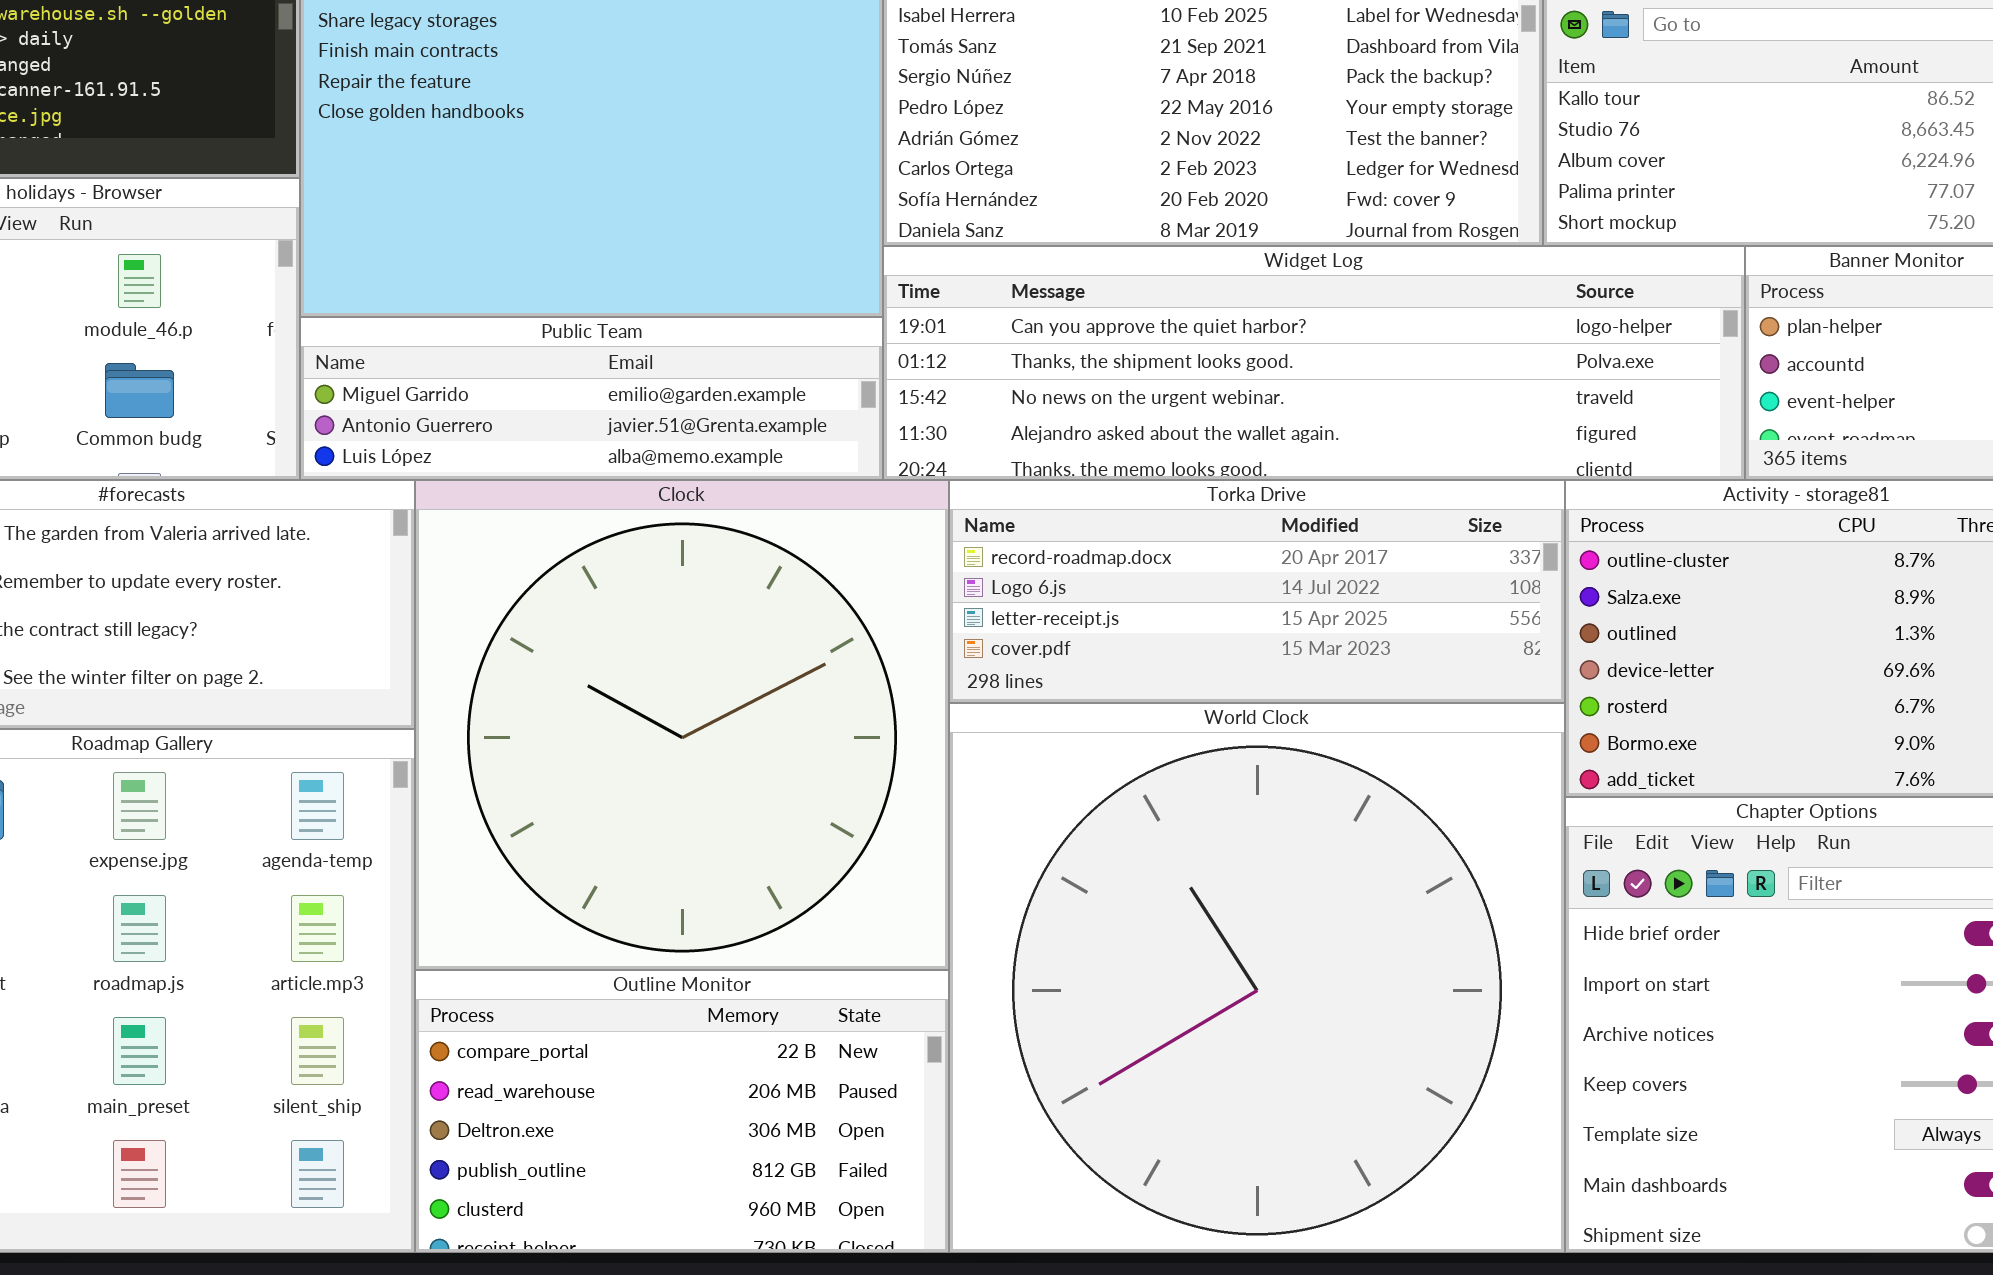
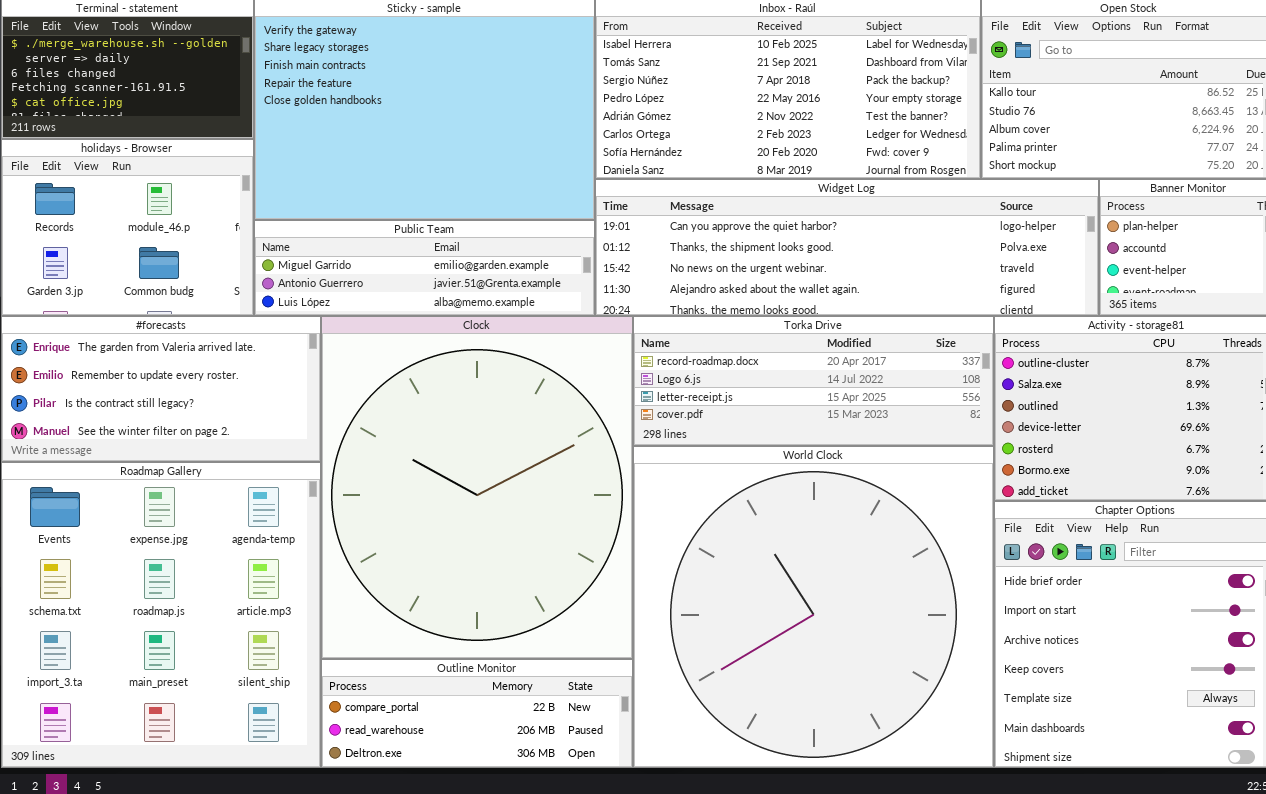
Clock: [415,480,949,970] -> [321,316,633,659], resized
Outline Monitor: [415,970,949,1253] -> [321,659,633,768], resized

